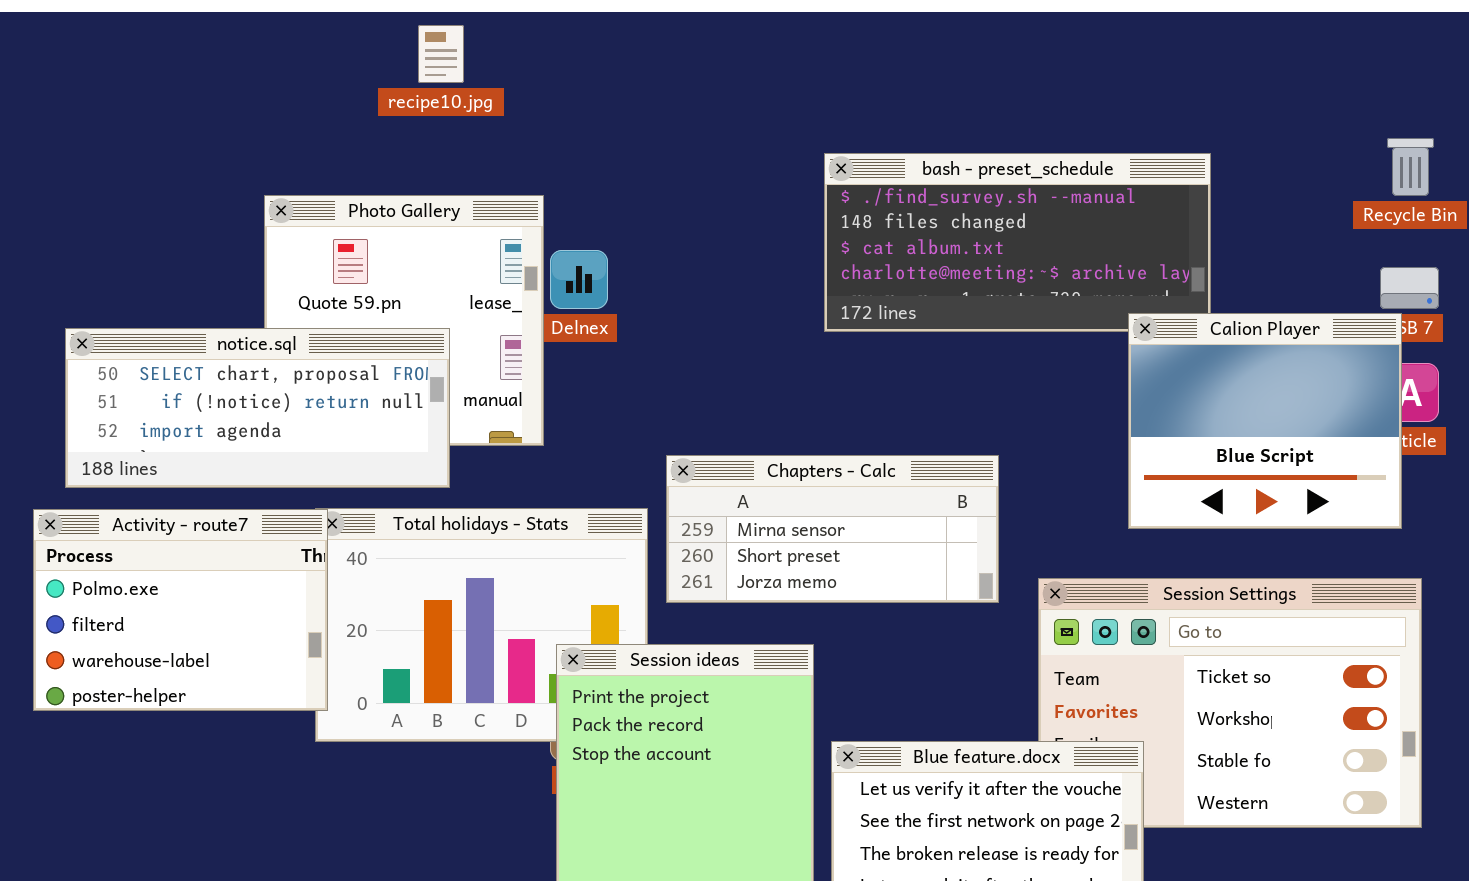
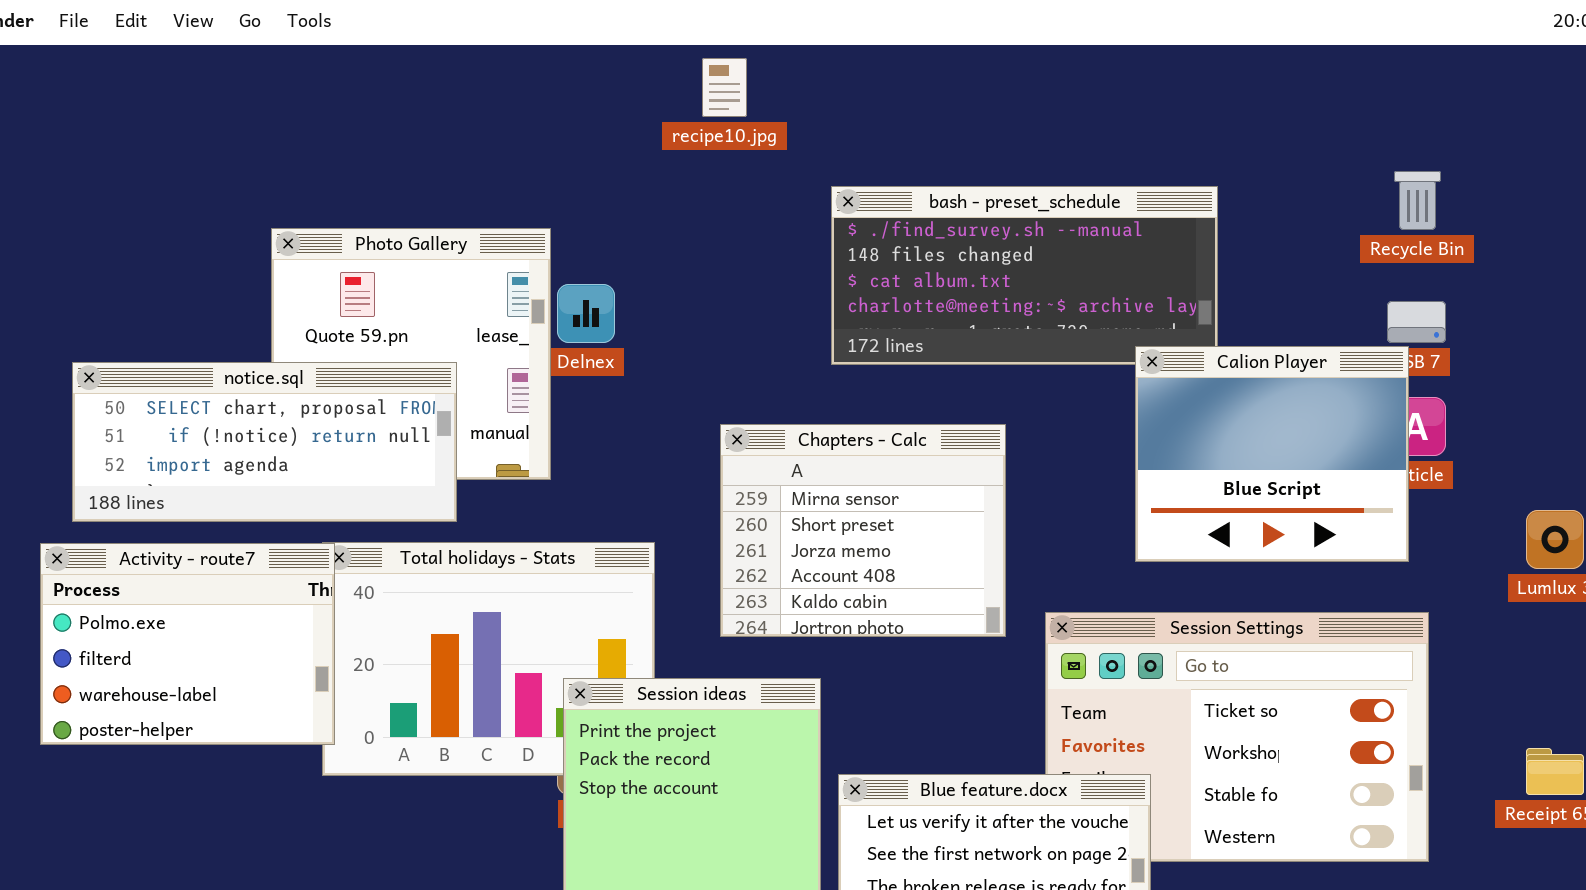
recipe10.jpg: [418,25,464,83] -> [702,58,747,117], moved
Chapters - Calc: [666,455,999,603] -> [720,424,1006,637], resized

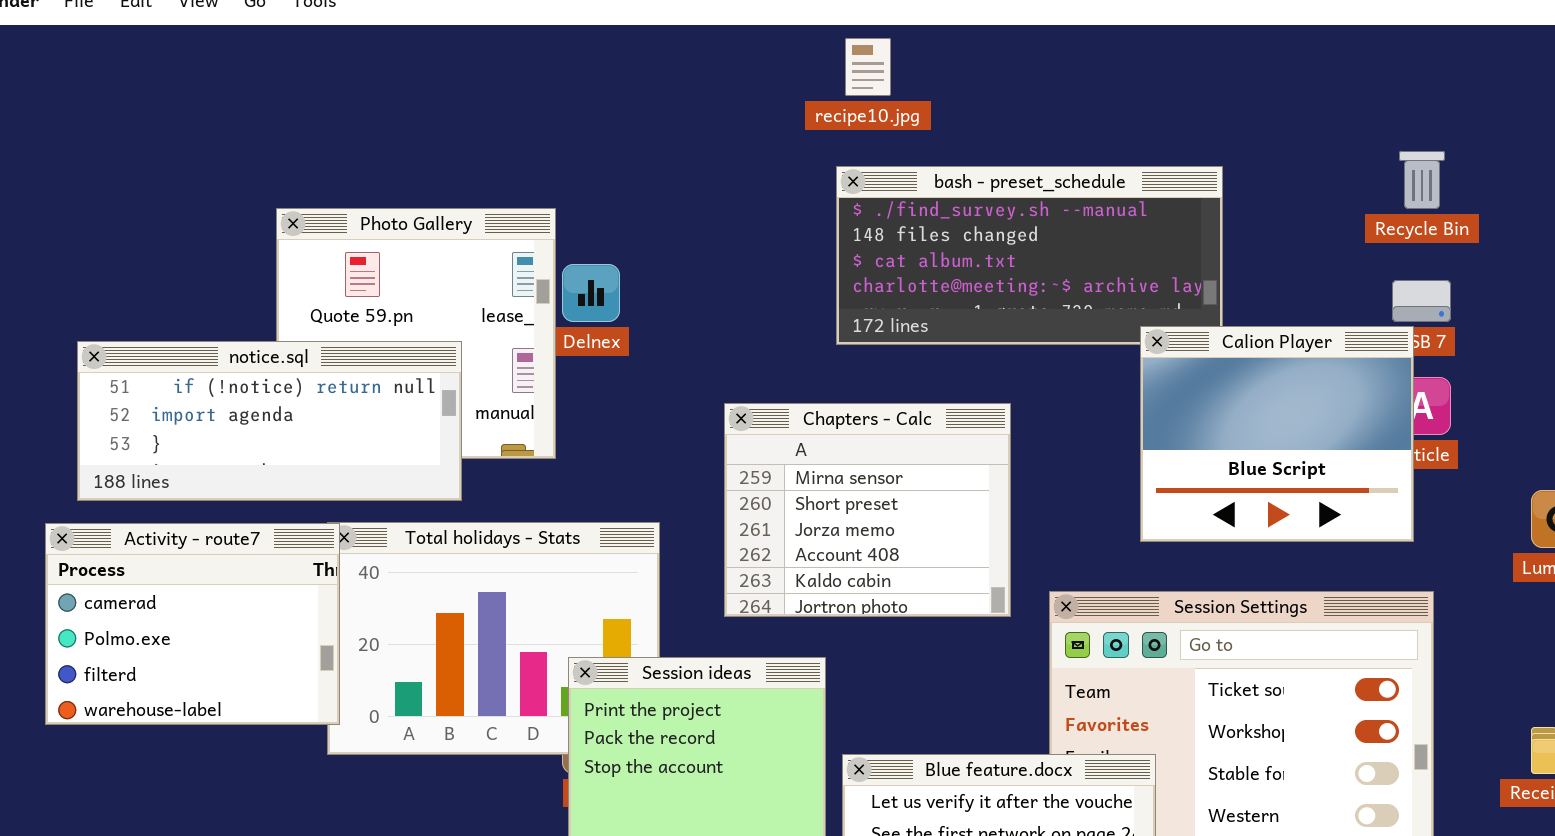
recipe10.jpg: [702,58,747,117] -> [845,38,891,96], moved
notice.sql: [72,362,457,522] -> [77,341,462,501], scrolled down 1 row
Activity - route7: [40,543,335,745] -> [45,523,340,725], scrolled up 1 row

